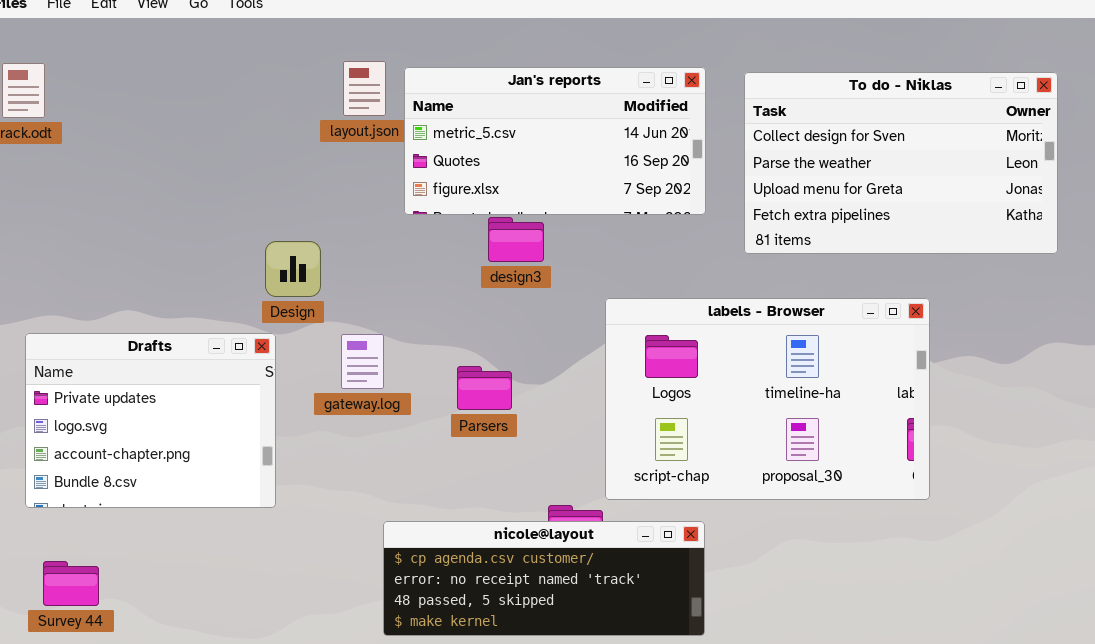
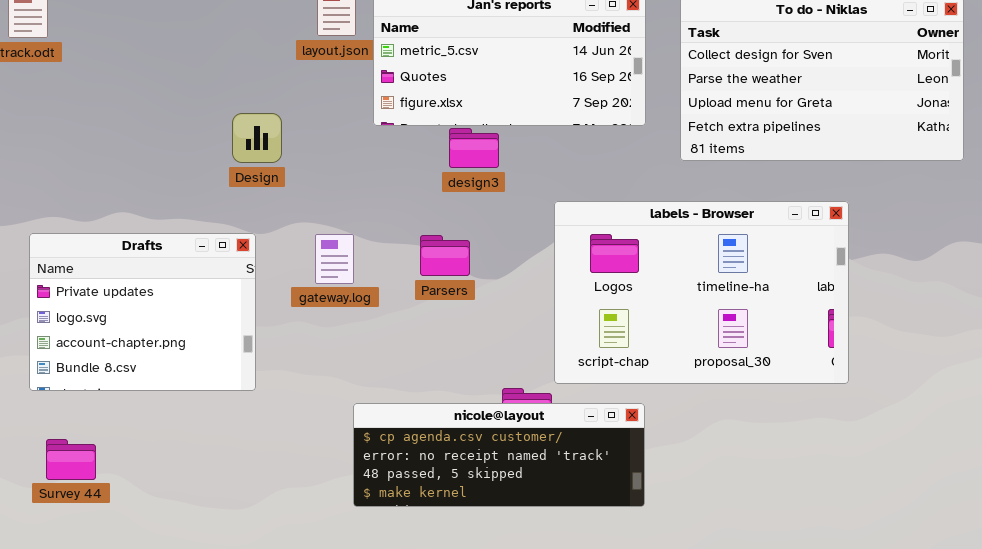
Design: [265,241,321,297] -> [232,113,282,163], moved
Parsers: [457,366,512,410] -> [420,235,470,276], moved

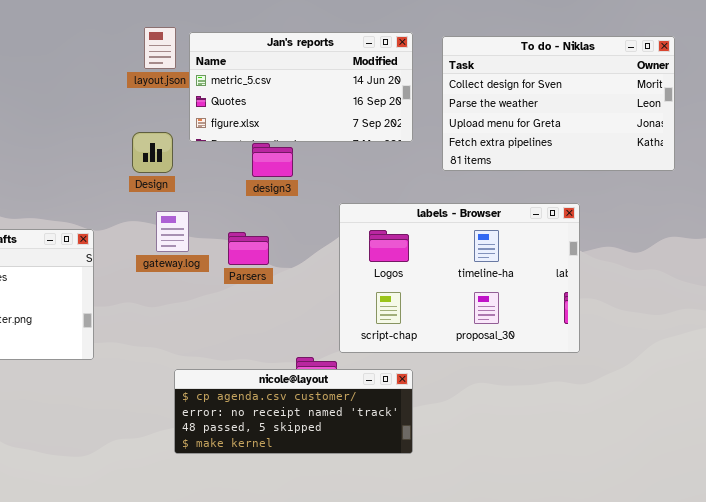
Design: [232,113,282,163] -> [132,132,173,173], moved
gateway.log: [315,234,354,284] -> [156,211,189,252], moved

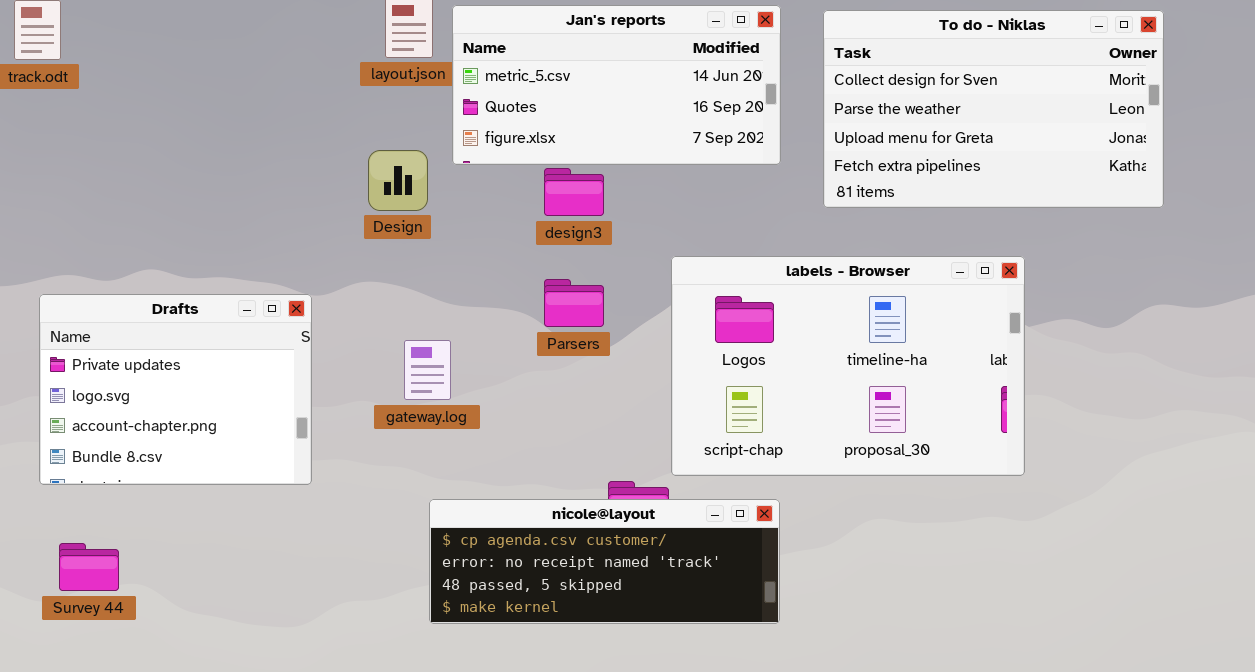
gateway.log: [156,211,189,252] -> [404,340,451,400], moved
Parsers: [228,232,269,265] -> [544,279,604,327], moved

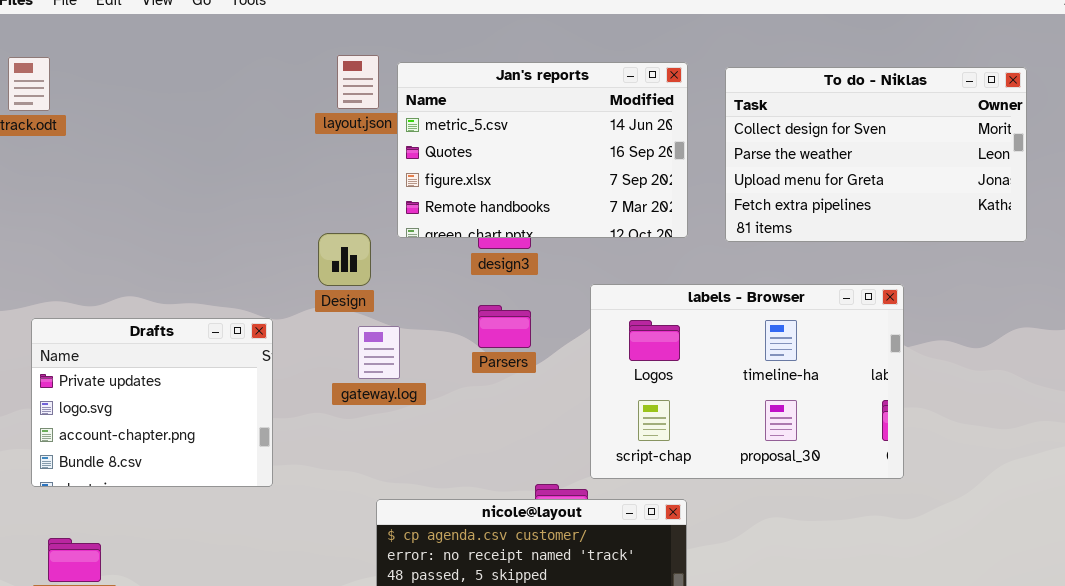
Jan's reports: [452,5,781,165] -> [397,62,688,238], resized
Design: [368,150,428,211] -> [318,233,371,286], moved
gateway.log: [404,340,451,400] -> [358,326,400,379], moved

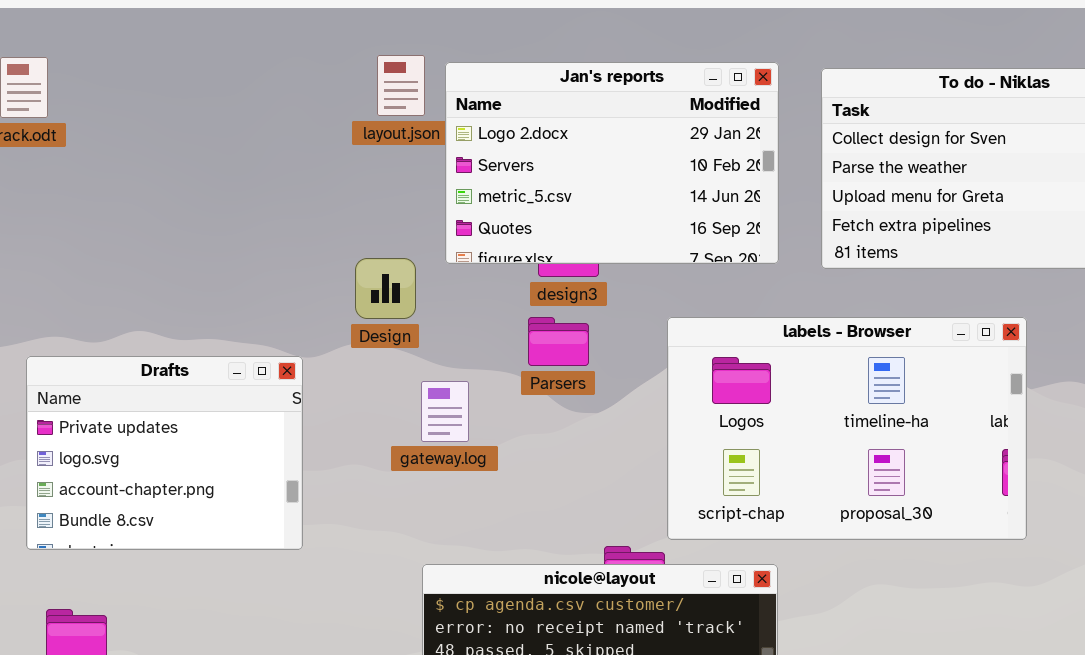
Jan's reports: [397,62,688,238] -> [445,62,779,264], scrolled up 2 rows
Parsers: [478,305,531,348] -> [528,317,589,366], moved
gateway.log: [358,326,400,379] -> [421,381,469,442], moved

